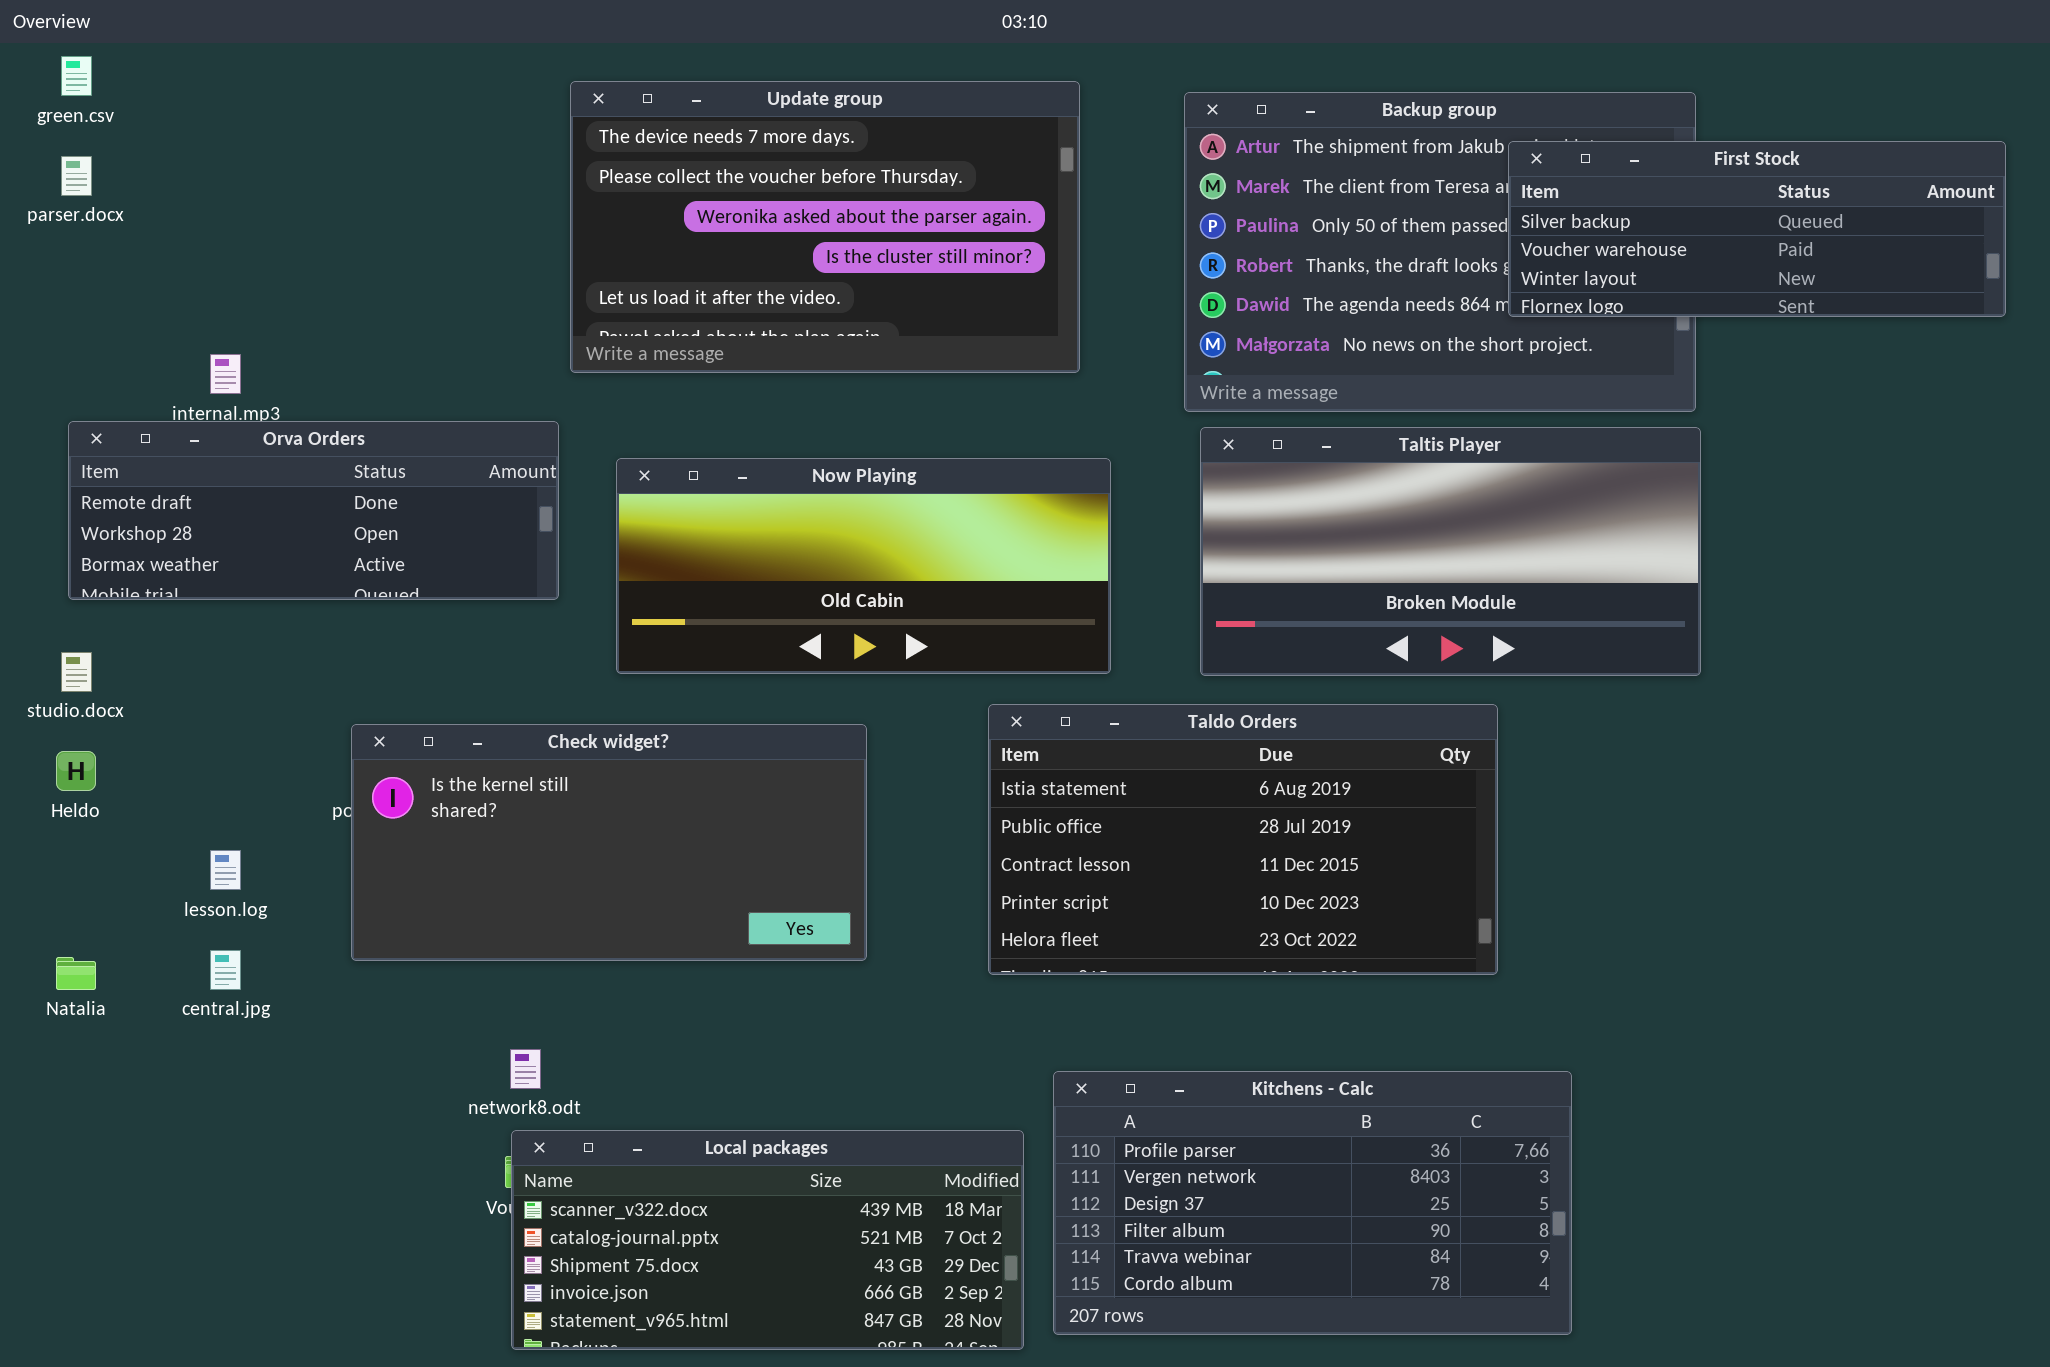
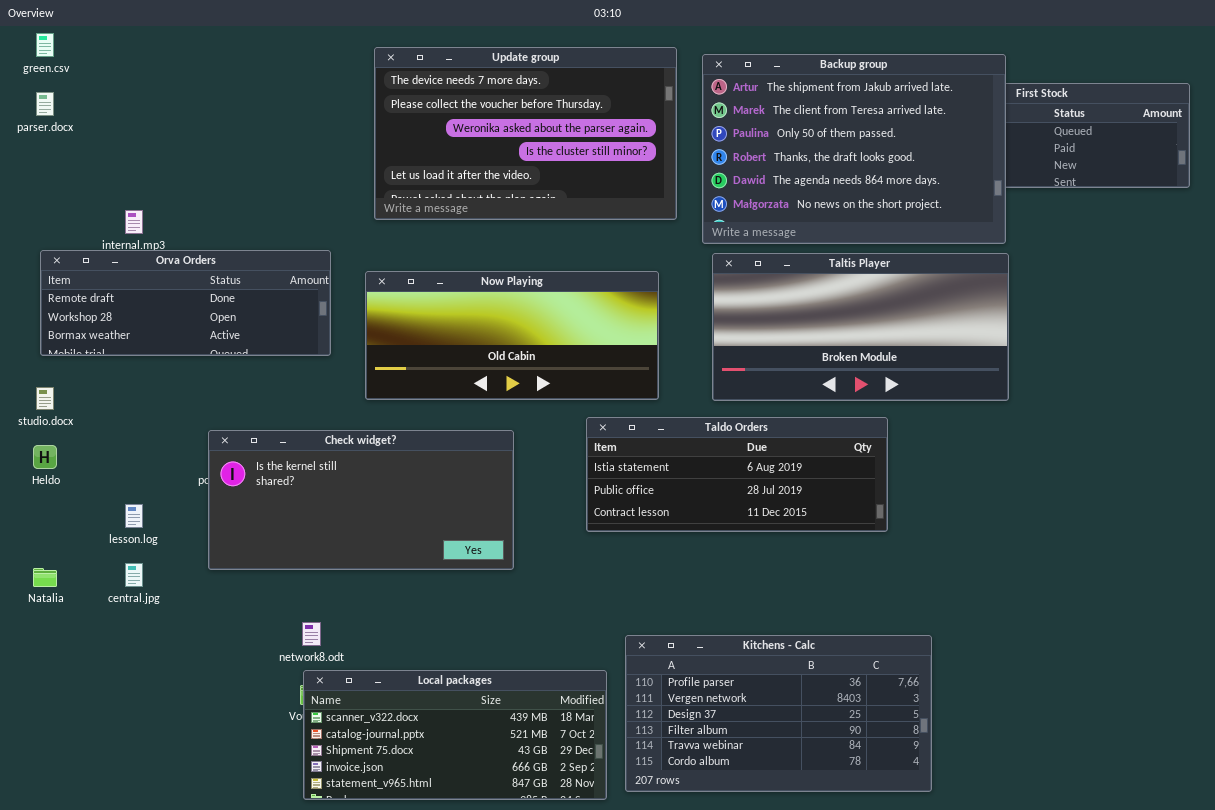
Update group: [570,81,1080,373] -> [374,47,677,220], moved
Backup group: [1184,92,1696,412] -> [702,54,1006,244], raised
Taldo Orders: [988,704,1498,975] -> [586,417,888,532], resized

